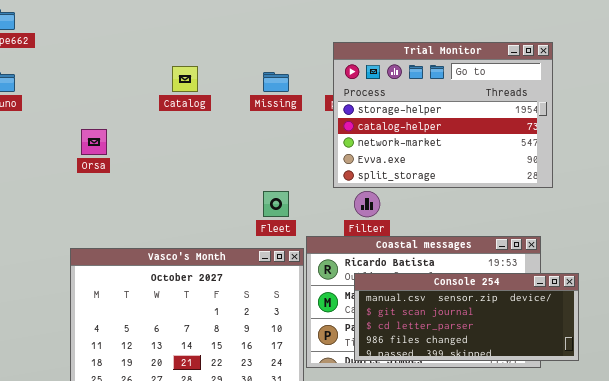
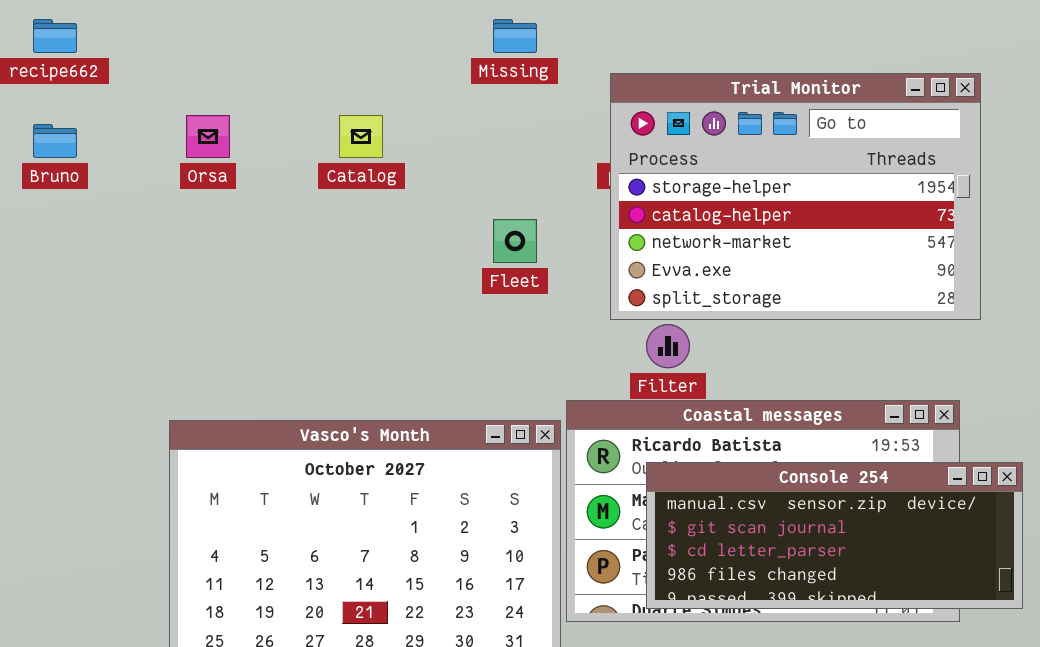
Missing: [263,72,289,92] -> [493,19,537,53], moved
Orsa: [81,129,107,155] -> [186,115,230,158], moved
Fleet: [263,191,289,217] -> [493,219,537,263], moved

